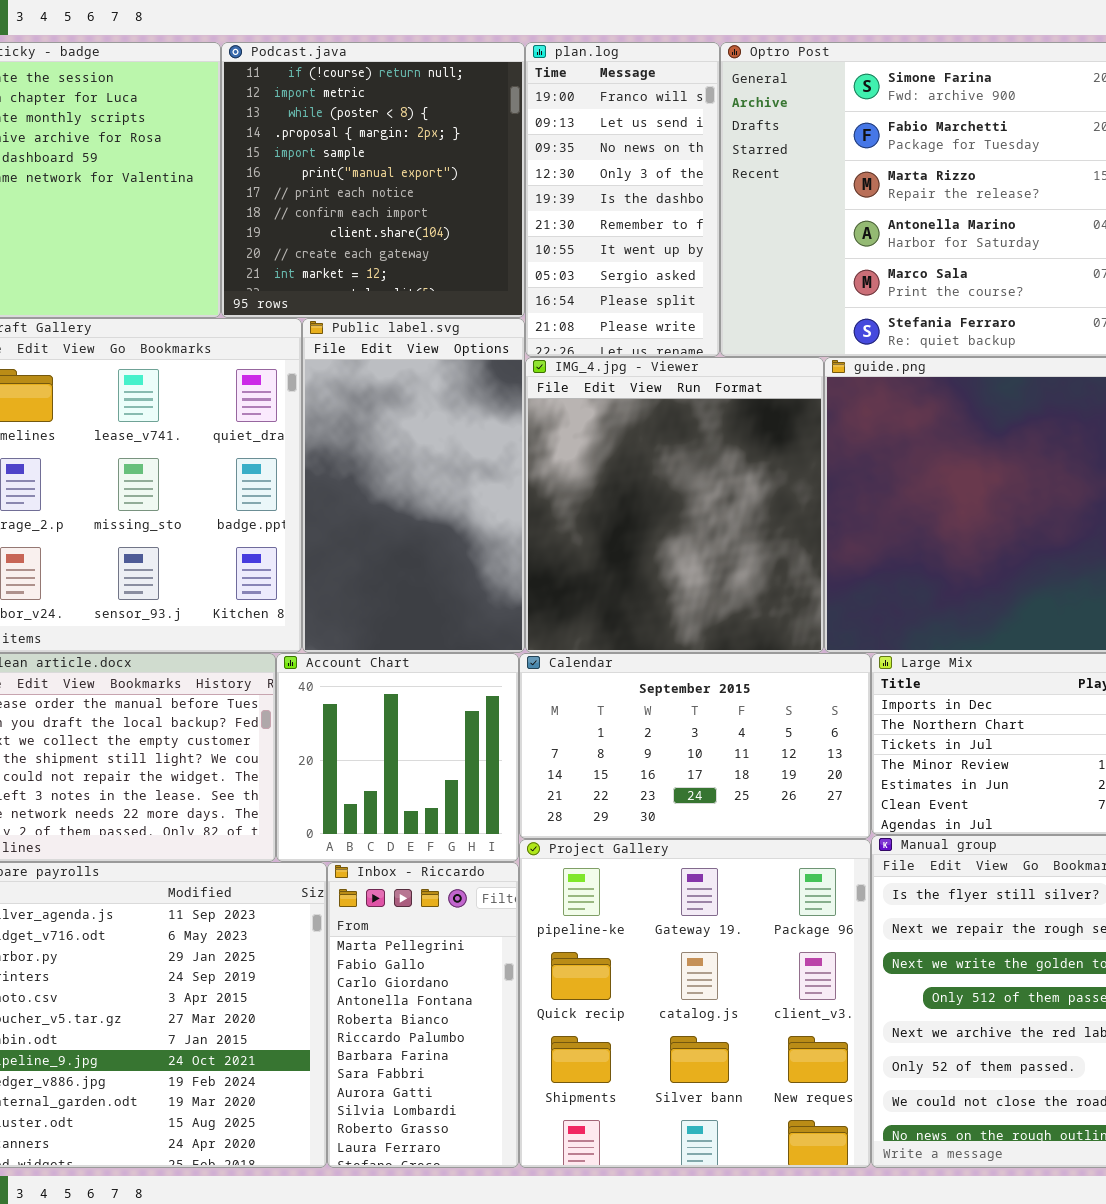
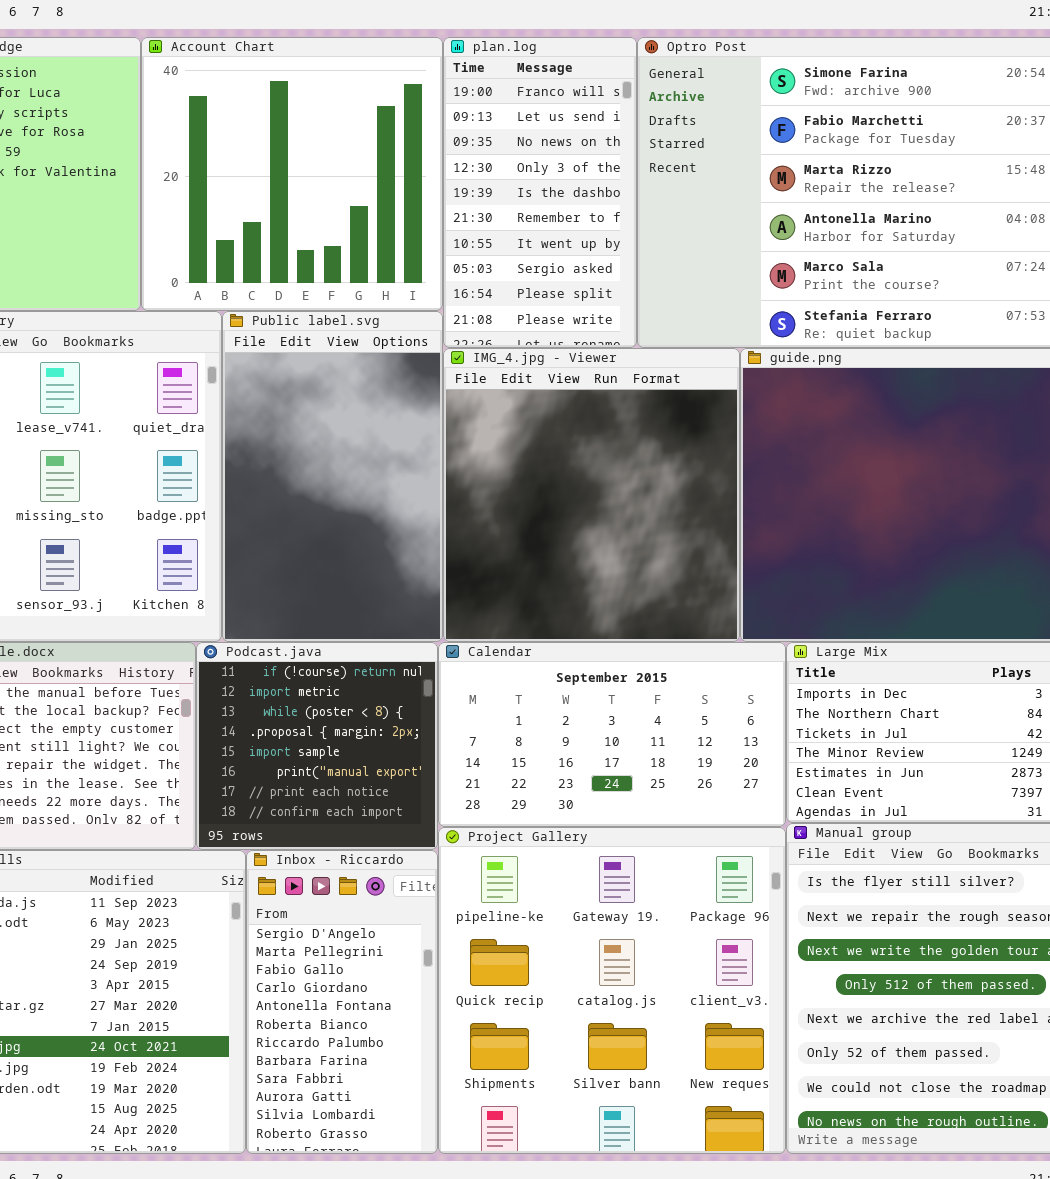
Podcast.java: [221,42,525,318] -> [196,642,438,850], moved, resized
Account Chart: [276,653,519,862] -> [141,37,443,311], moved, resized
Inbox - Riccardo: [327,862,519,1168] -> [246,850,438,1154], scrolled up 1 row

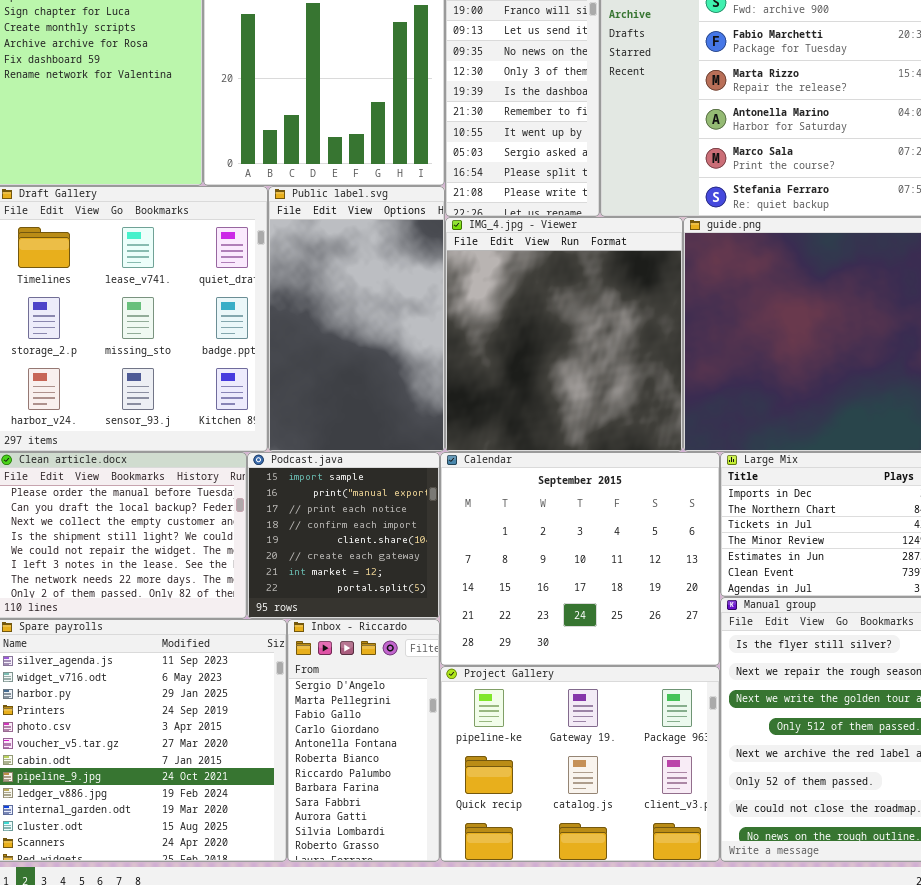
Podcast.java: [196,642,438,850] -> [247,452,440,619], scrolled down 4 rows
Calendar: [438,642,786,827] -> [440,452,720,666], resized
Project Gallery: [438,827,786,1154] -> [440,666,720,862], resized

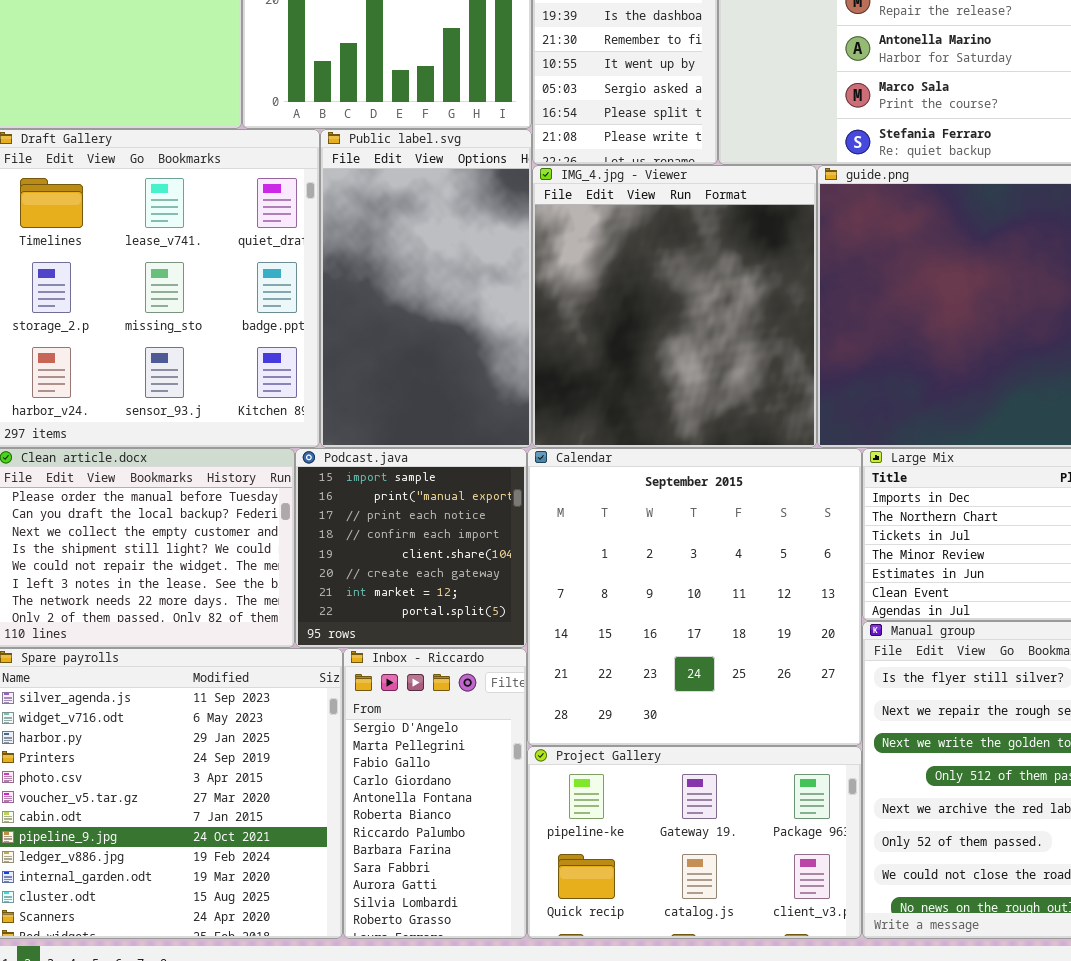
Calendar: [440,452,720,666] -> [527,448,862,746], resized
Project Gallery: [440,666,720,862] -> [527,746,862,939], resized

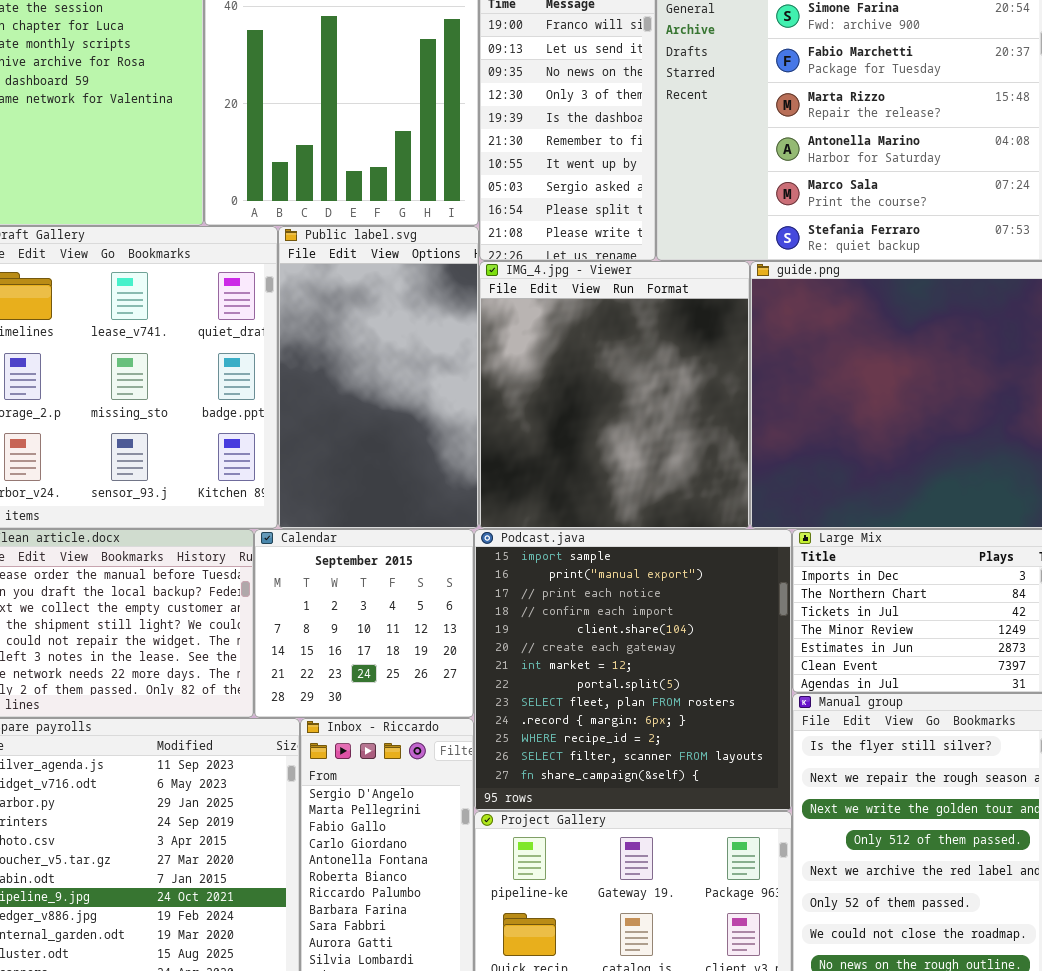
Podcast.java: [295,448,527,648] -> [474,529,792,811], moved, resized
Calendar: [527,448,862,746] -> [254,529,474,718], moved, resized

